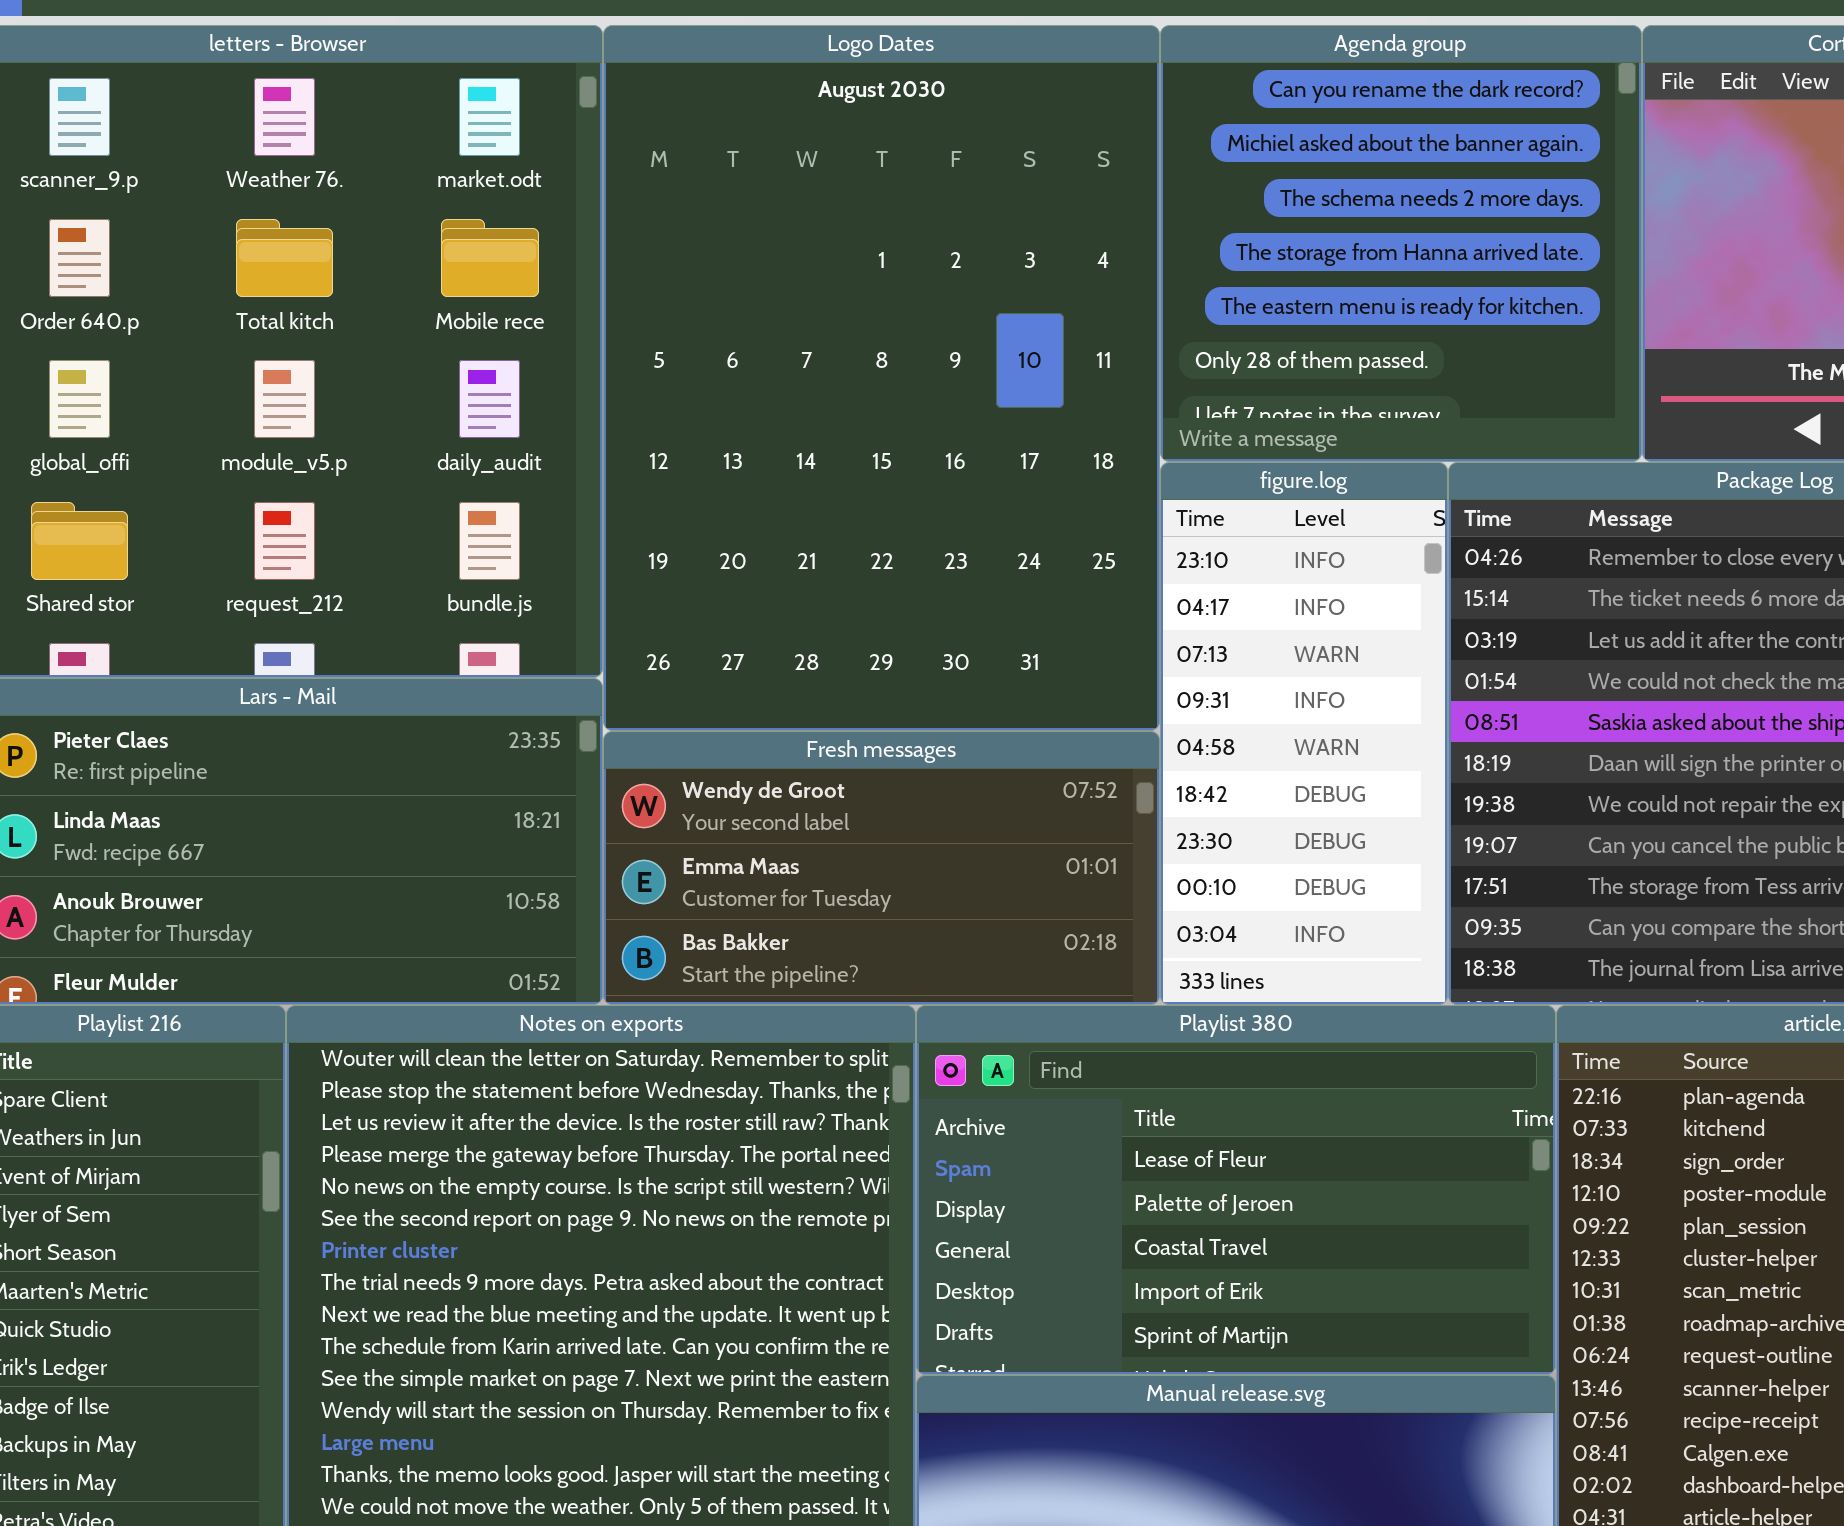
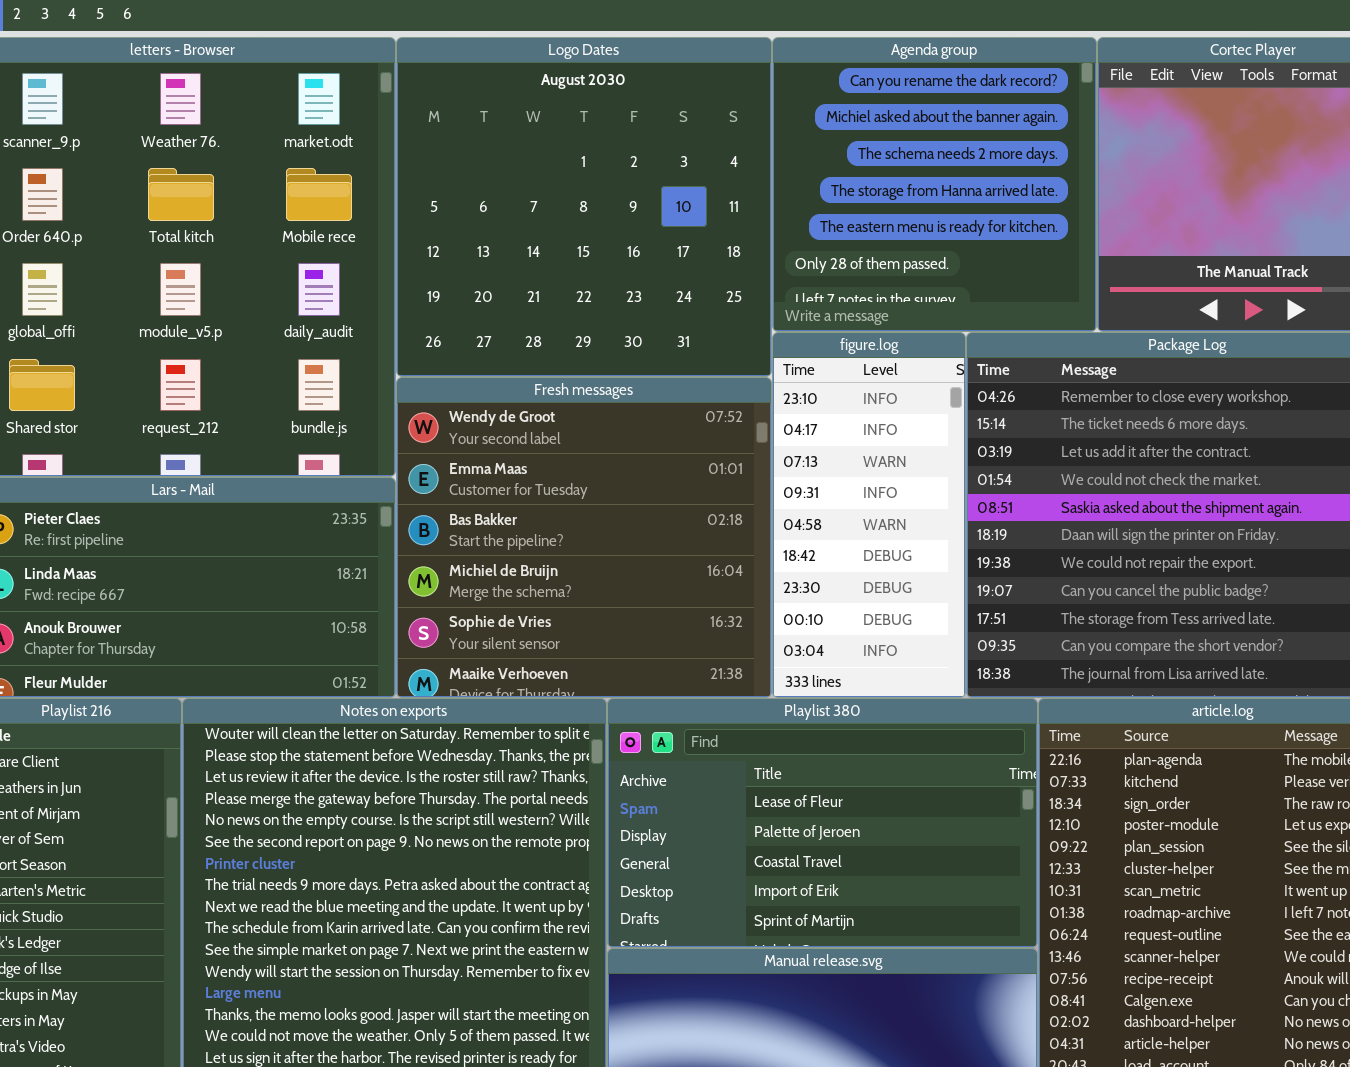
Logo Dates: [603,25,1160,731] -> [396,37,772,377], resized
Fresh messages: [603,731,1160,1005] -> [396,377,772,698], resized

